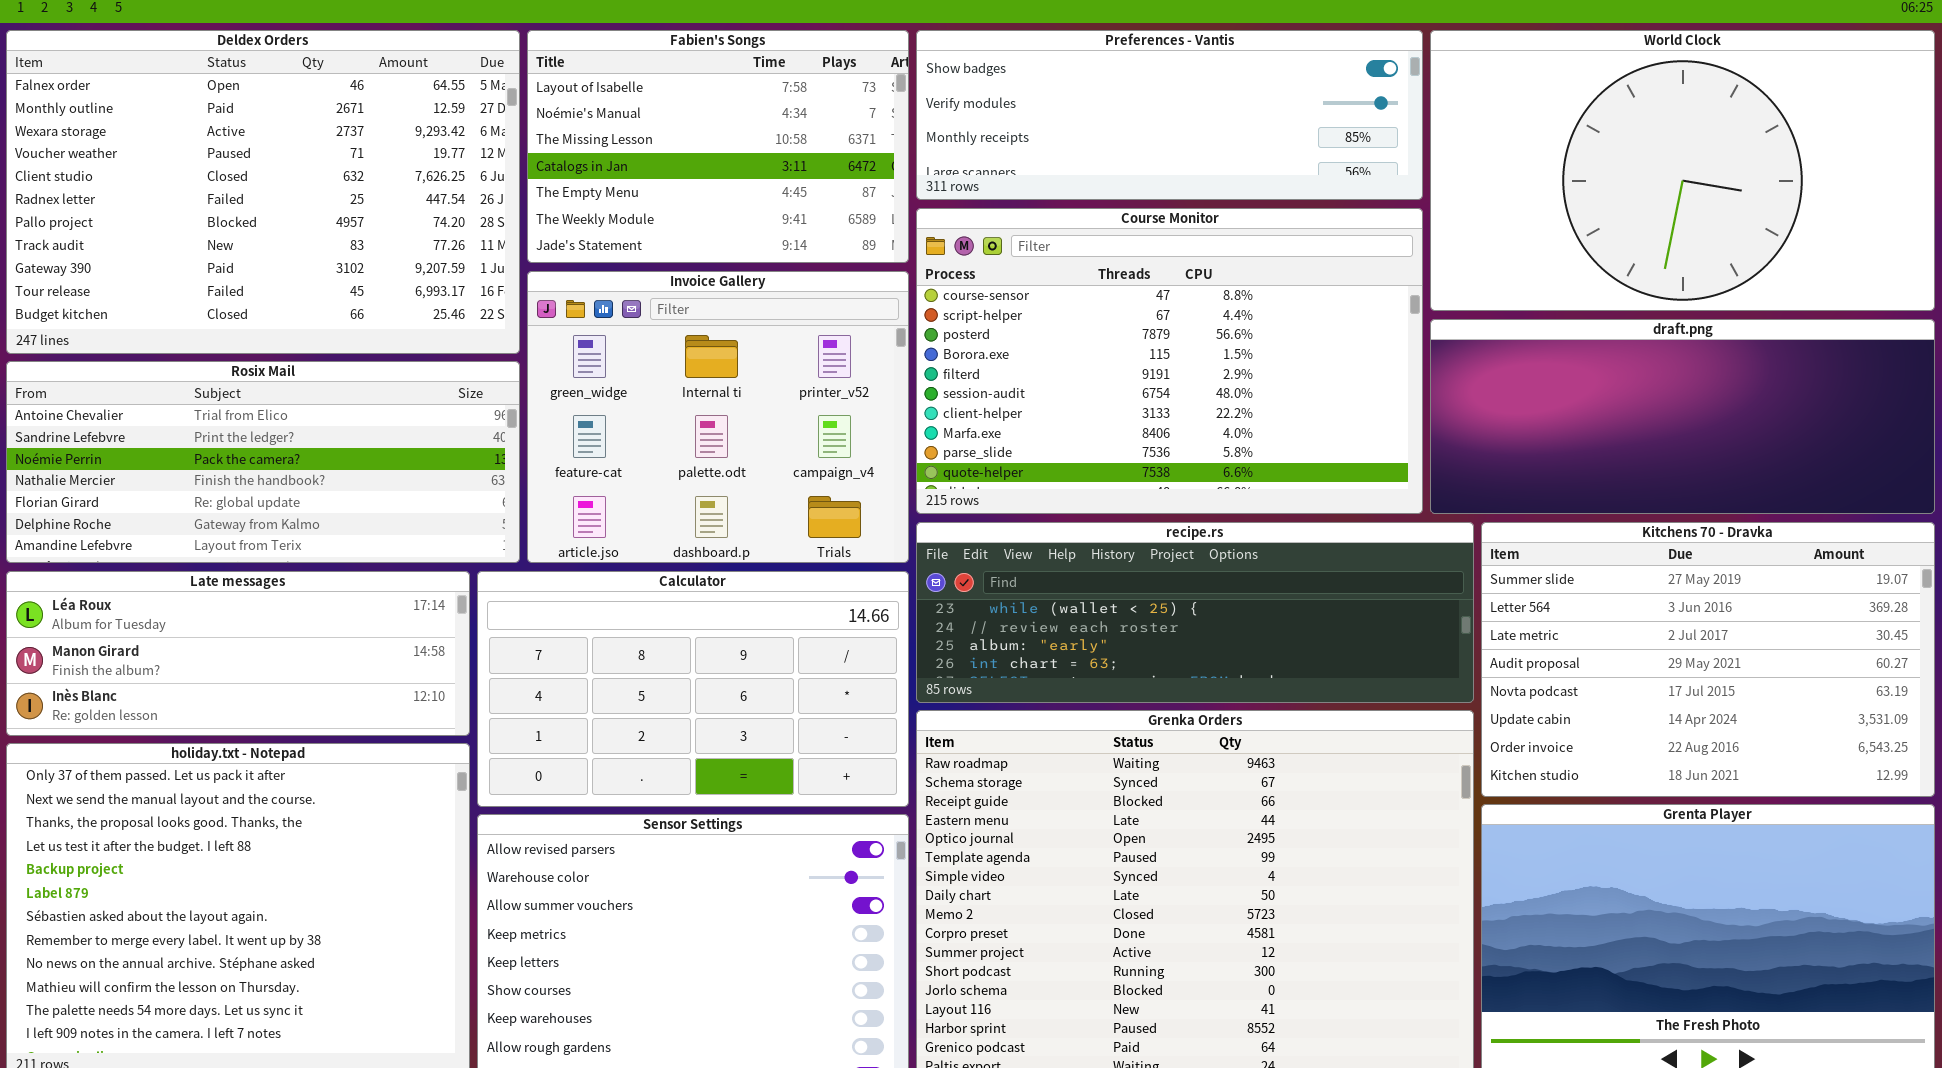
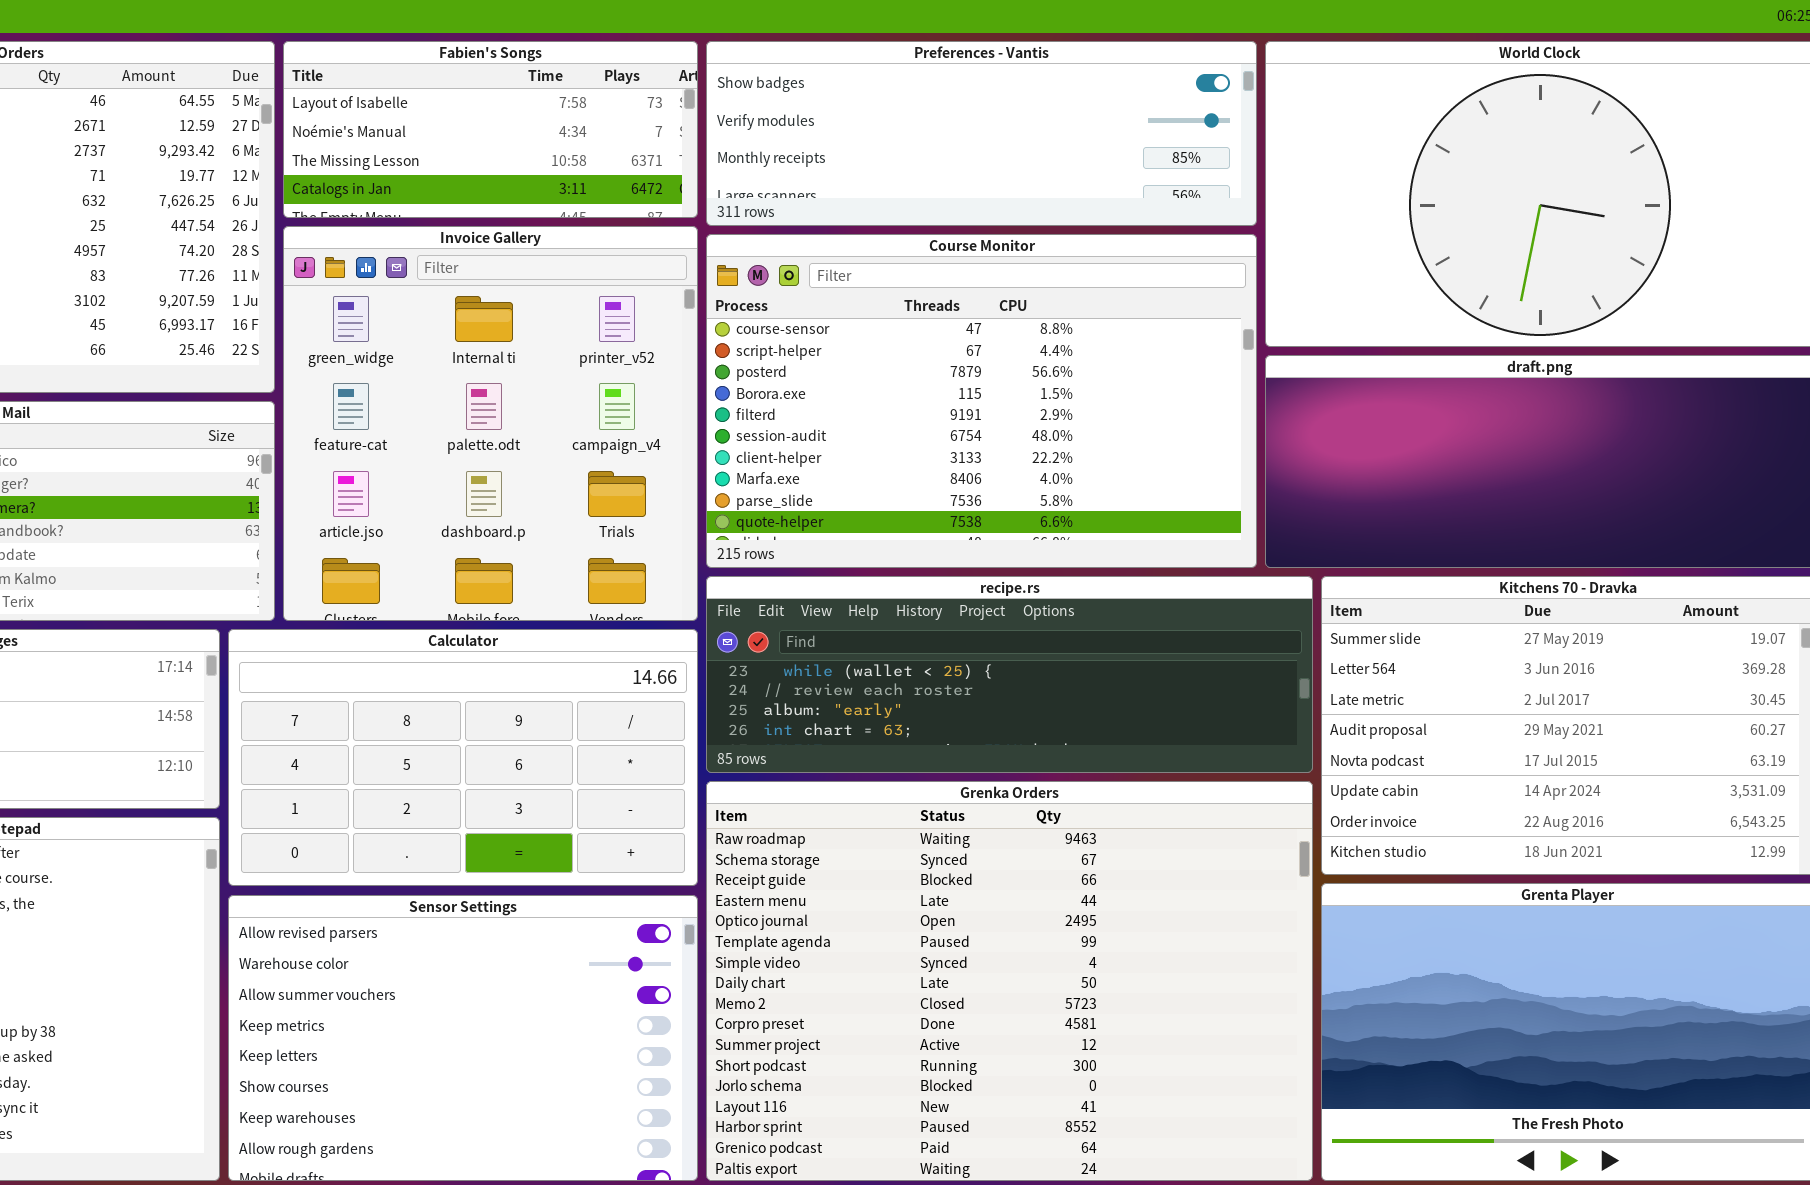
Fabien's Songs: [527,30,909,263] -> [283,41,698,218], resized
Invoice Gallery: [527,271,909,563] -> [283,226,698,621], resized

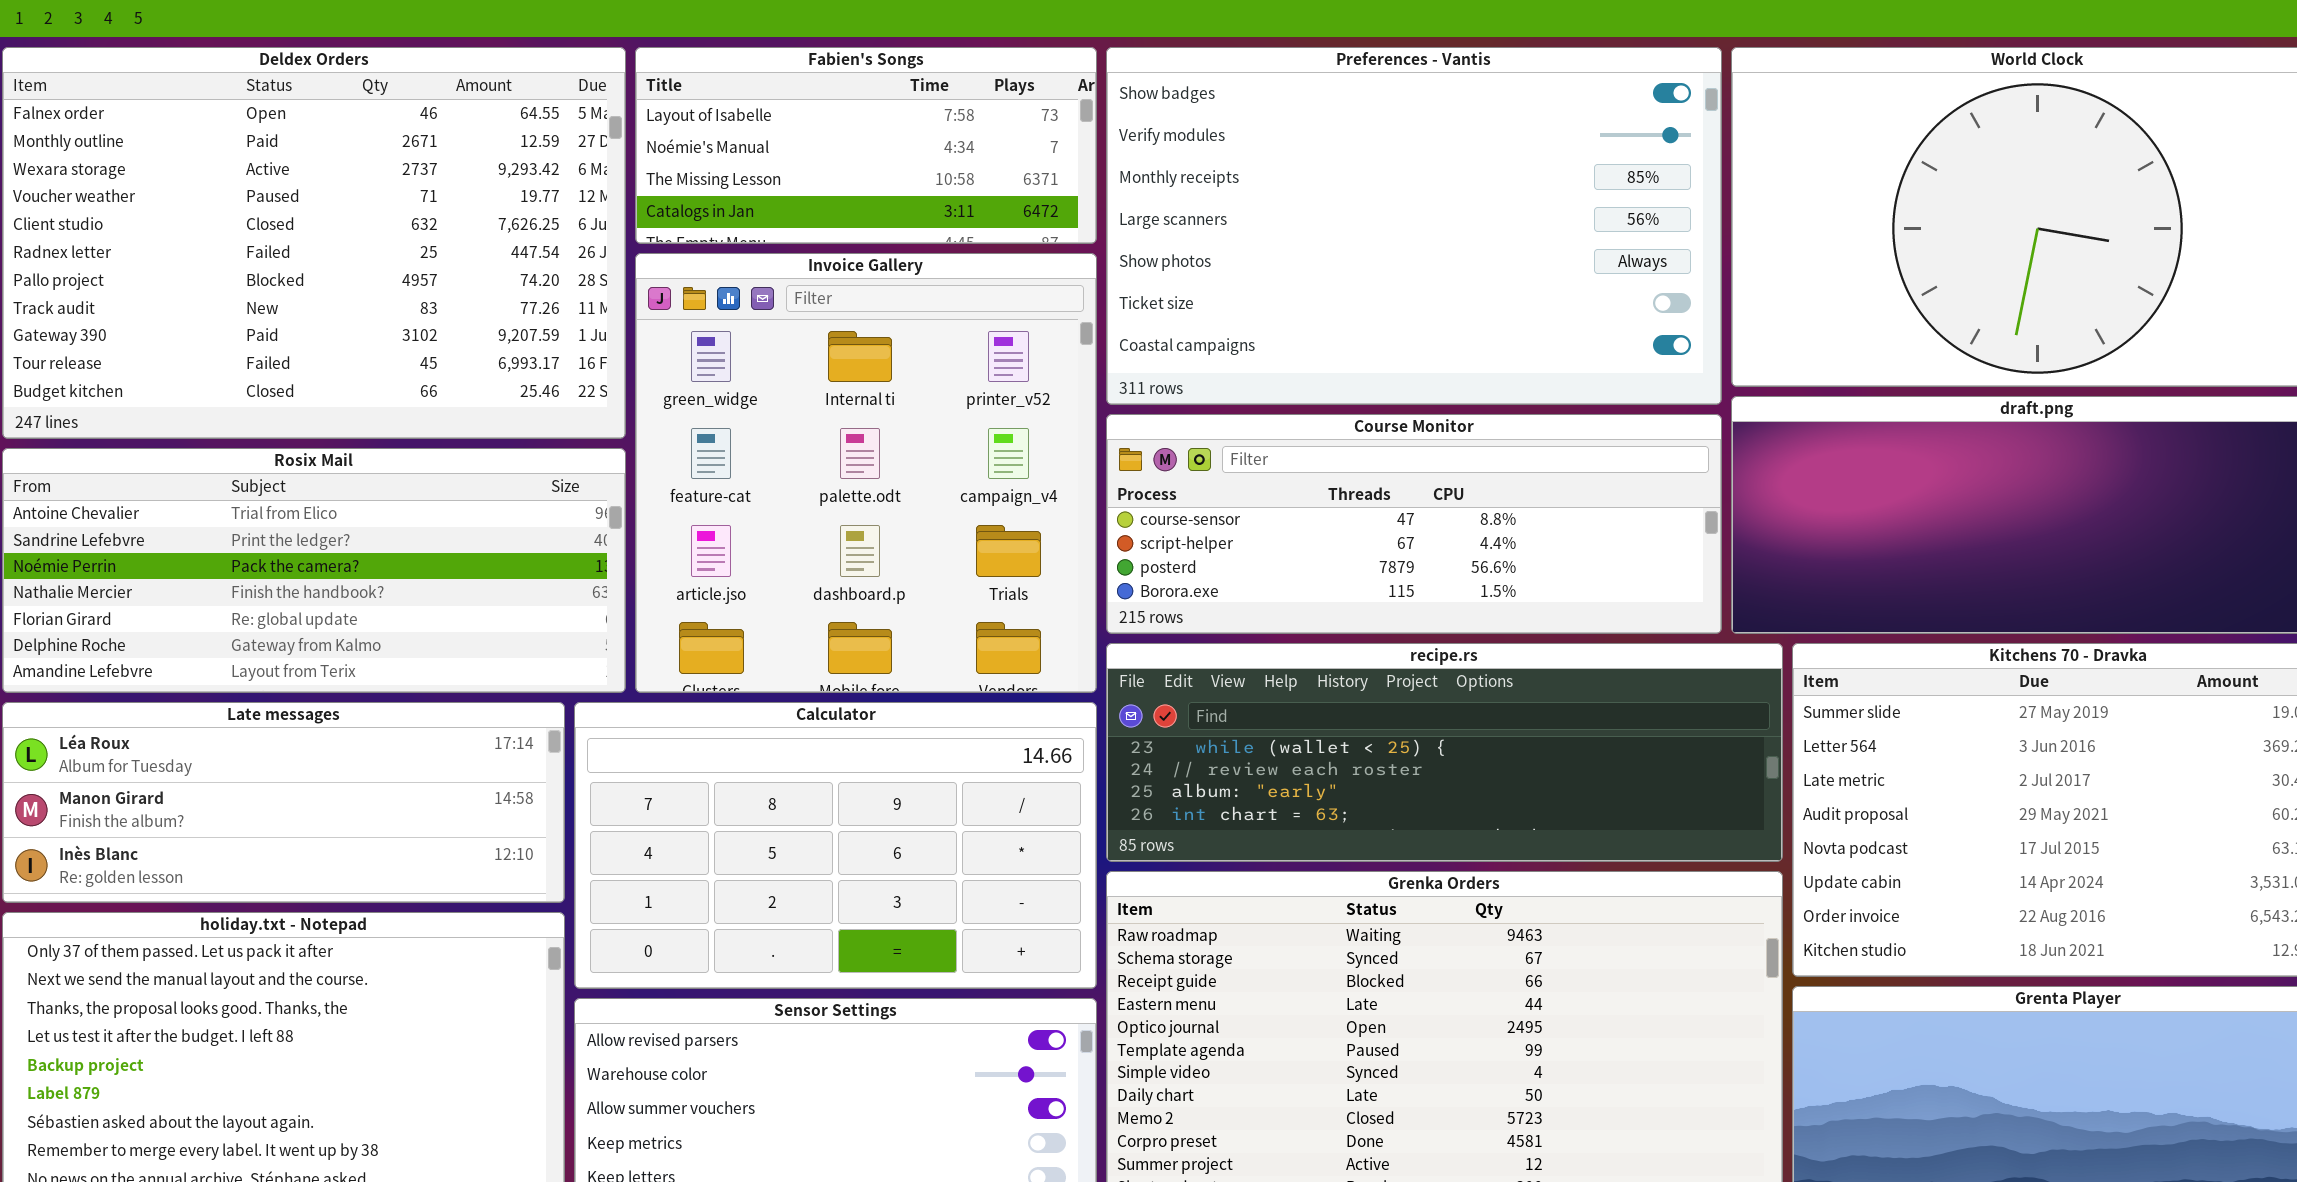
Preferences - Vantis: [706,41,1257,226] -> [1106,47,1722,405], resized
Course Monitor: [706,234,1257,568] -> [1106,414,1722,634], resized

